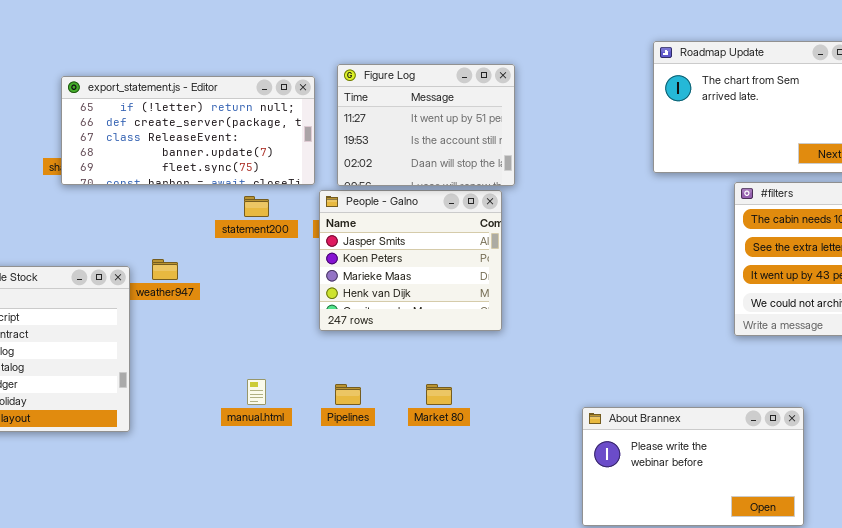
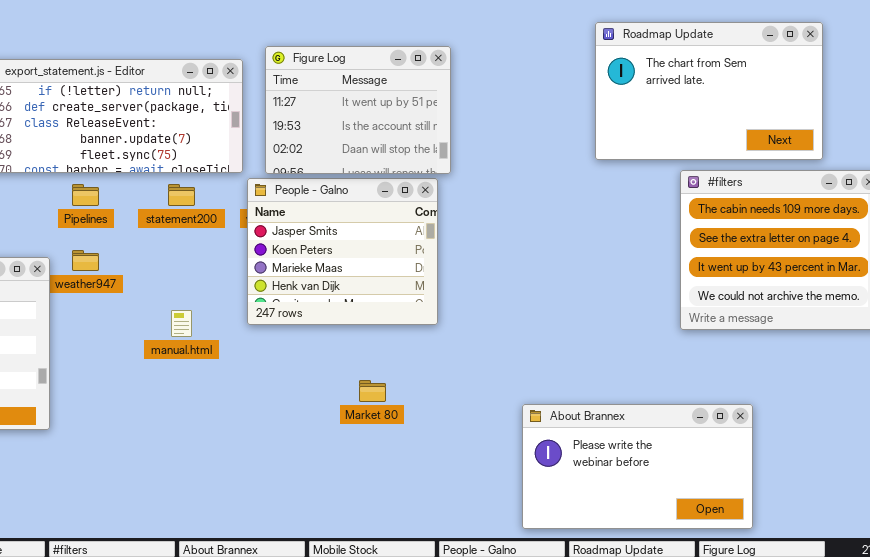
manual.html: [247,379,266,405] -> [171,310,192,337], moved
Pipelines: [335,384,361,405] -> [72,184,99,206], moved

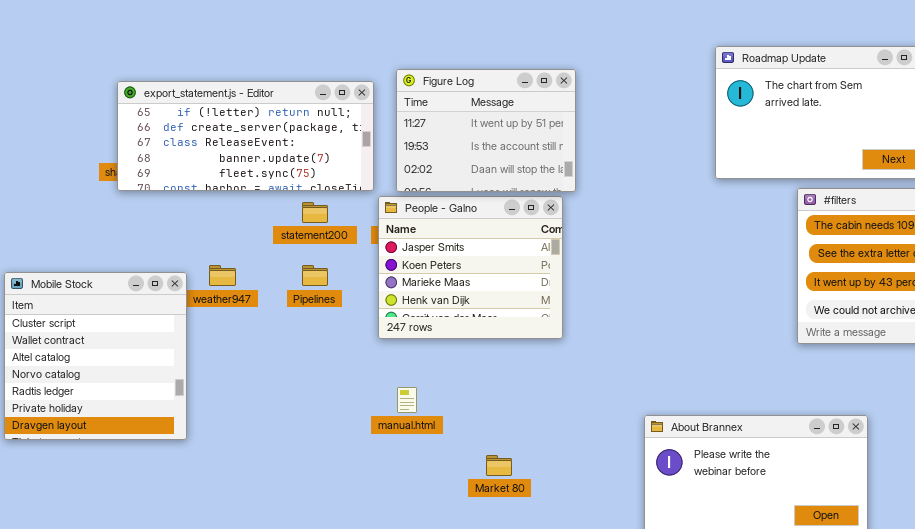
Pipelines: [72,184,99,206] -> [302,265,328,286], moved
manual.html: [171,310,192,337] -> [397,387,417,413], moved
Market 80: [359,380,386,402] -> [486,455,512,476], moved

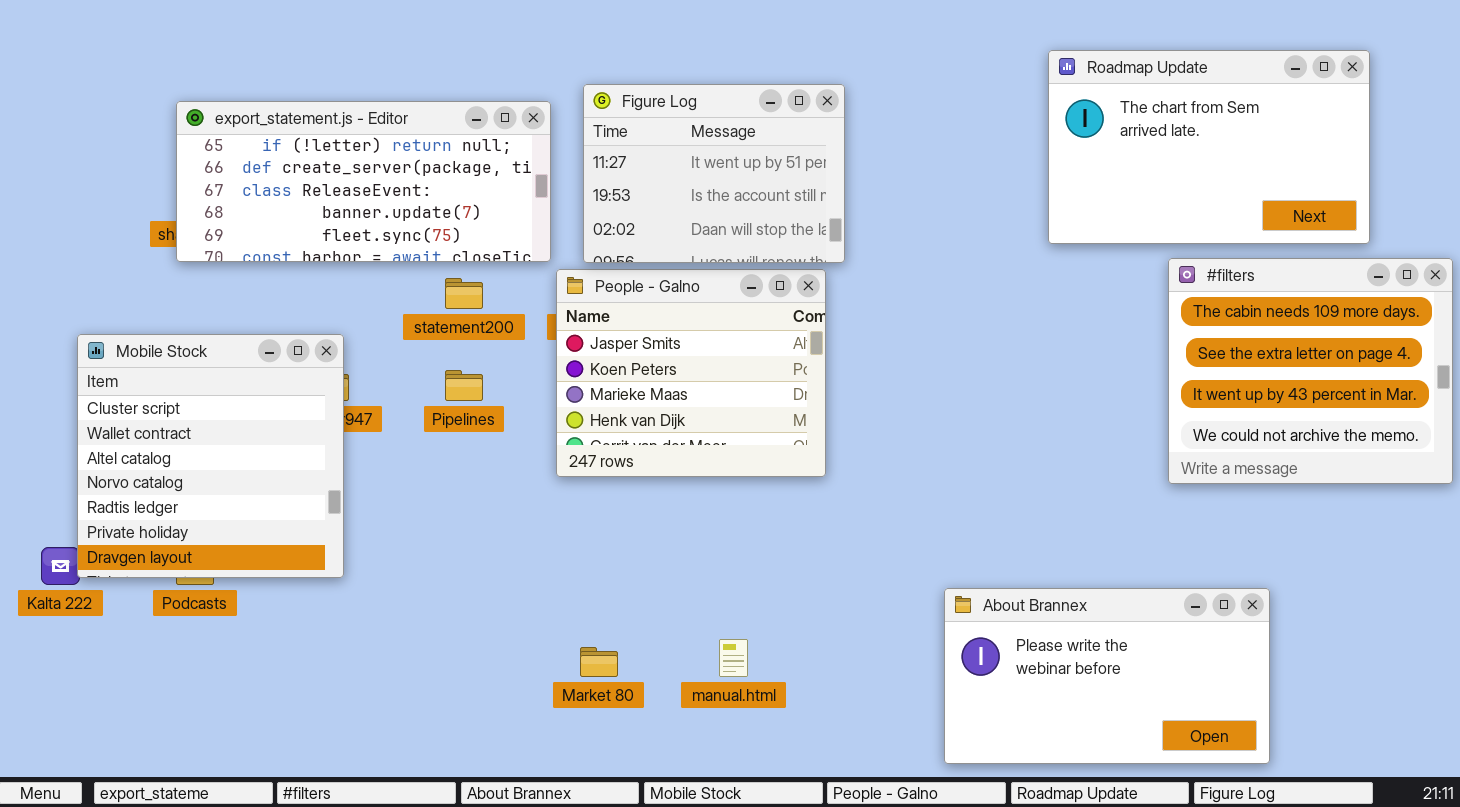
Mobile Stock: [4,272,187,440] -> [77,334,344,578], moved
manual.html: [397,387,417,413] -> [719,639,748,677], moved
Market 80: [486,455,512,476] -> [580,647,618,677], moved

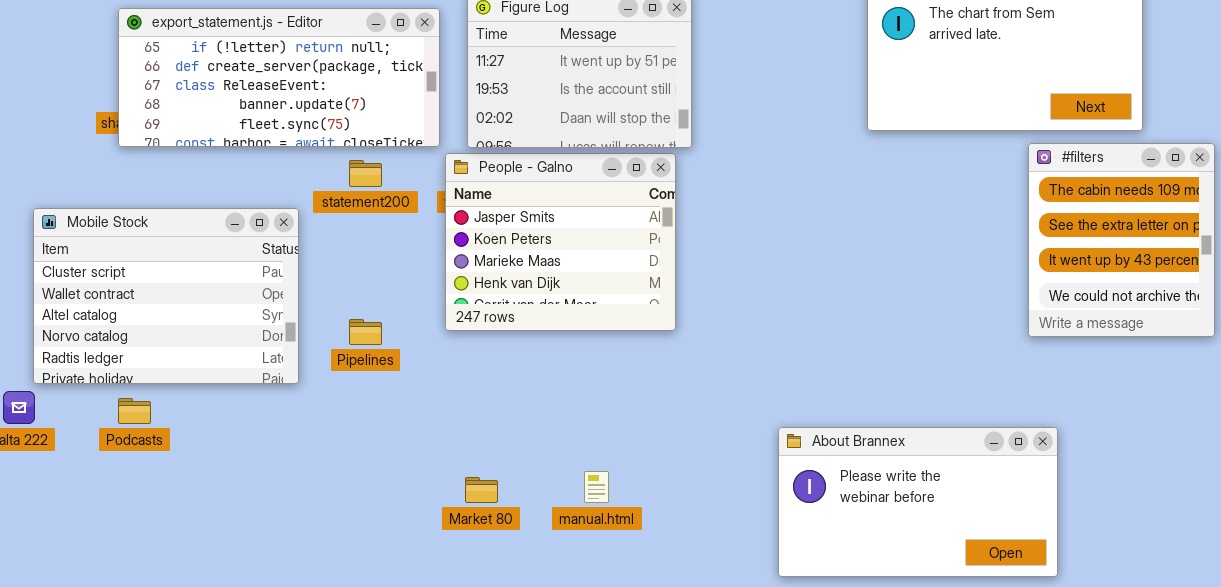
#filters: [1168,258,1453,484] -> [1028,143,1215,337], resized
Mobile Stock: [77,334,344,578] -> [33,208,299,384], resized
Pipelines: [445,370,483,401] -> [349,319,382,345], moved

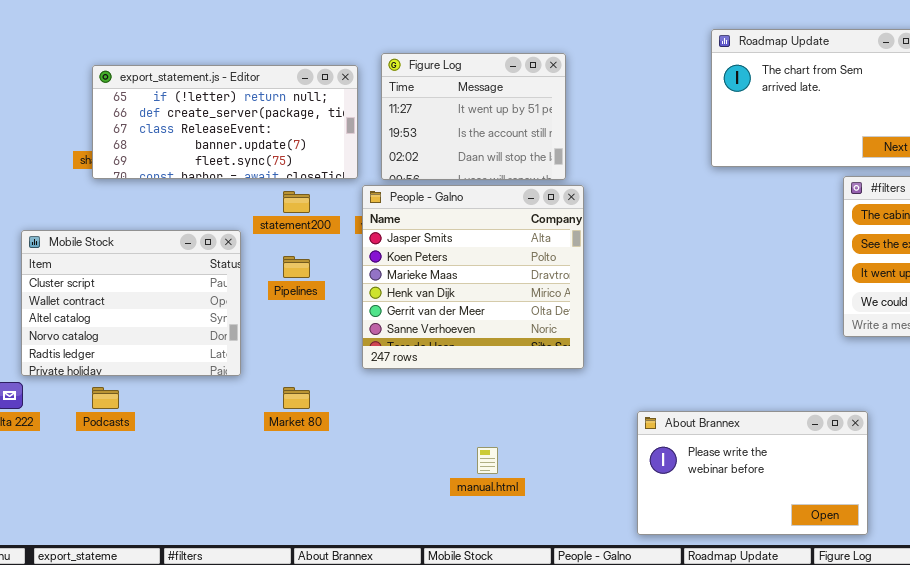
People - Galno: [445,153,676,331] -> [362,185,584,369], resized
Pipelines: [349,319,382,345] -> [283,256,310,278], moved
Market 80: [465,477,498,503] -> [283,387,310,409], moved

